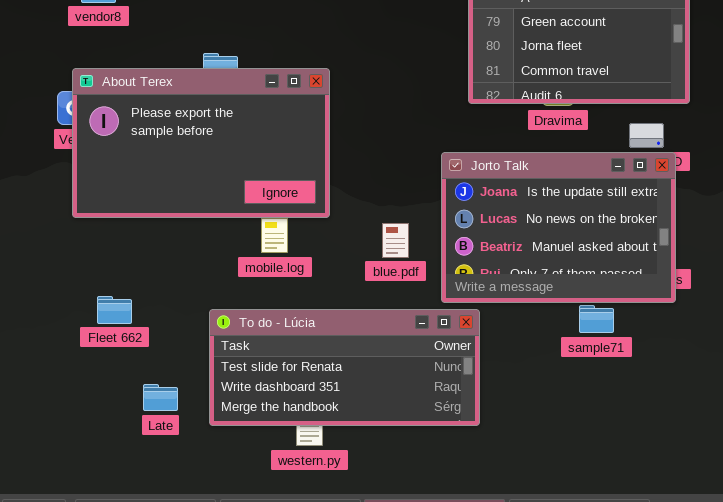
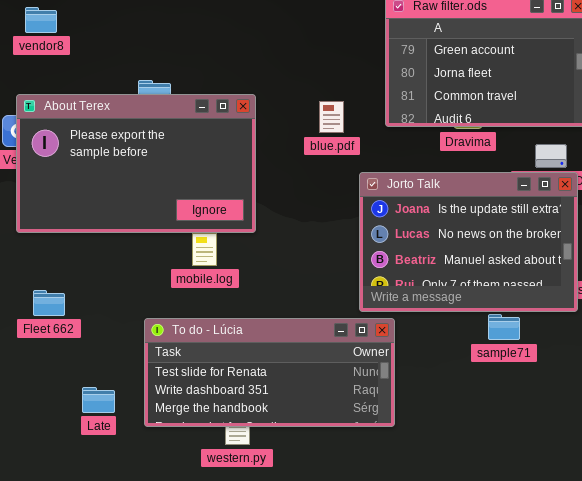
blue.pdf: [382,223,409,258] -> [319,101,344,133], moved
Fleet 662: [97,296,132,324] -> [33,290,65,316], moved

